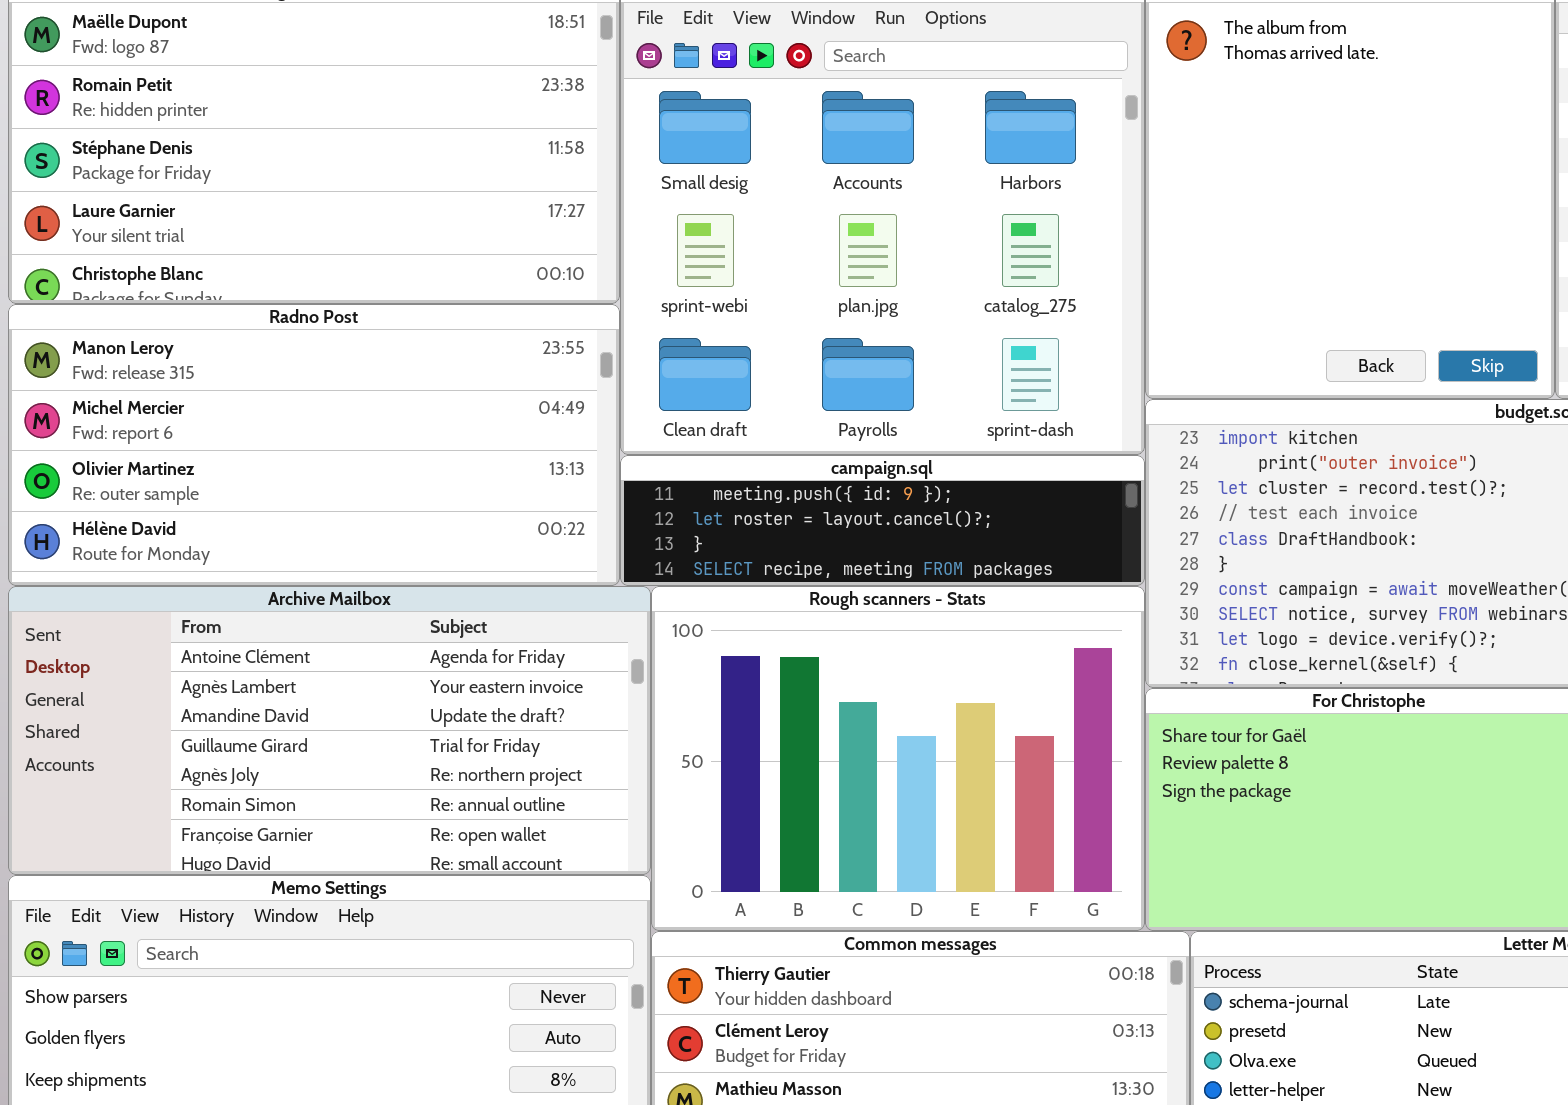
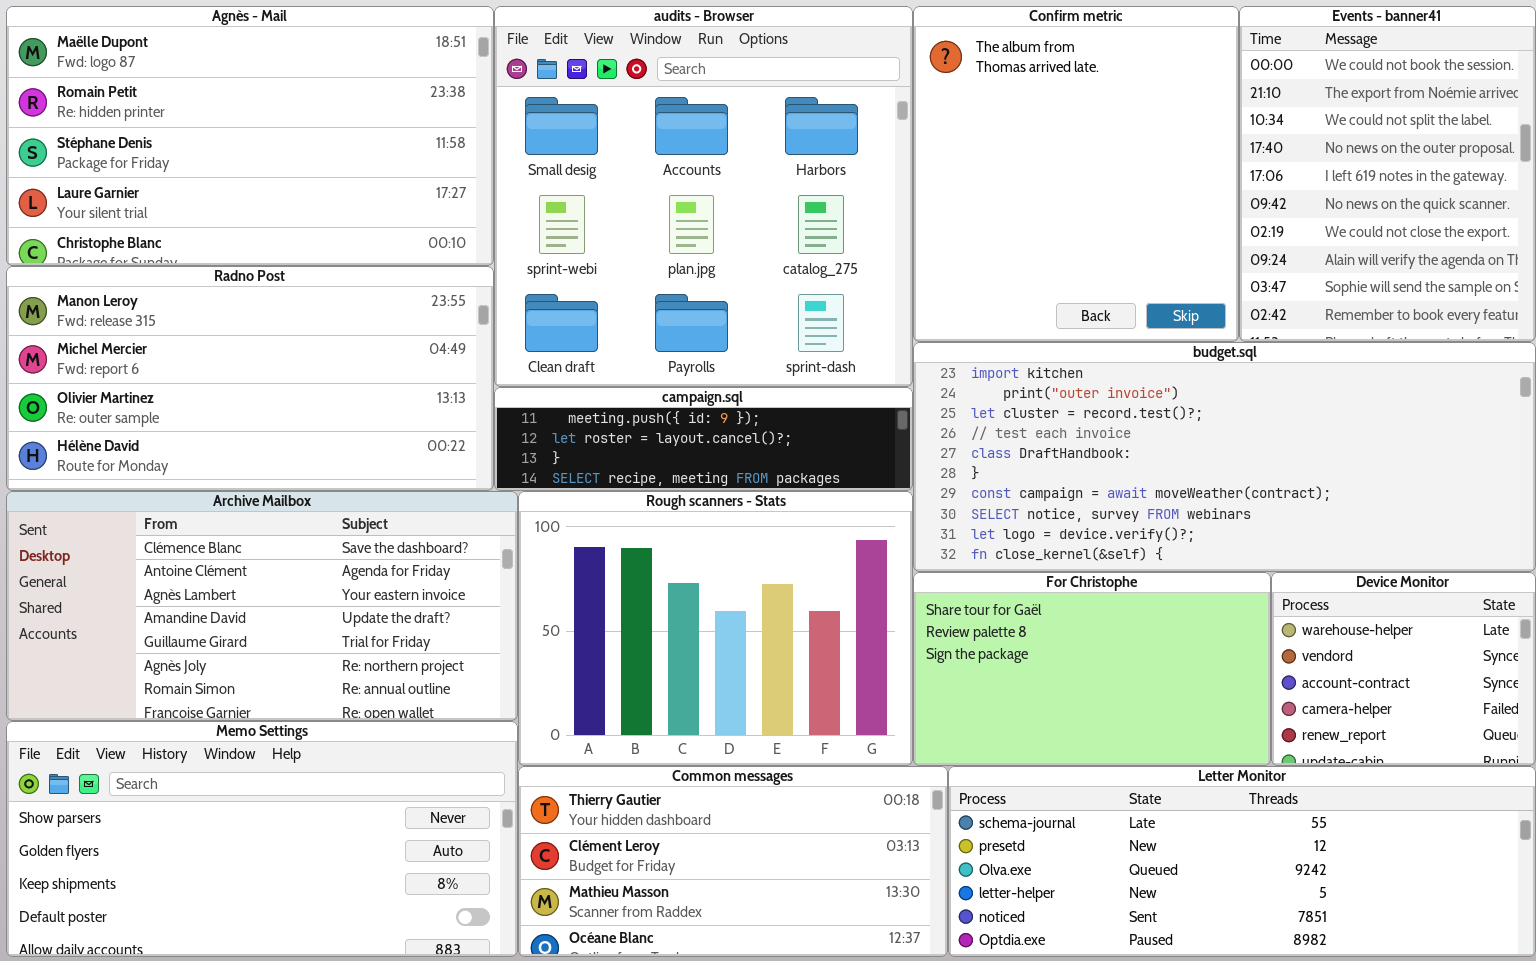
Archive Mailbox: [8,586,651,875] -> [6,491,518,721], scrolled up 1 row

